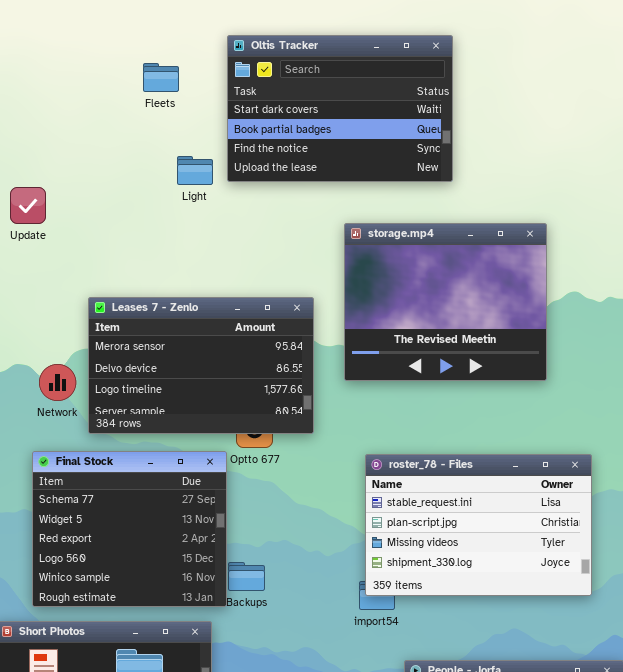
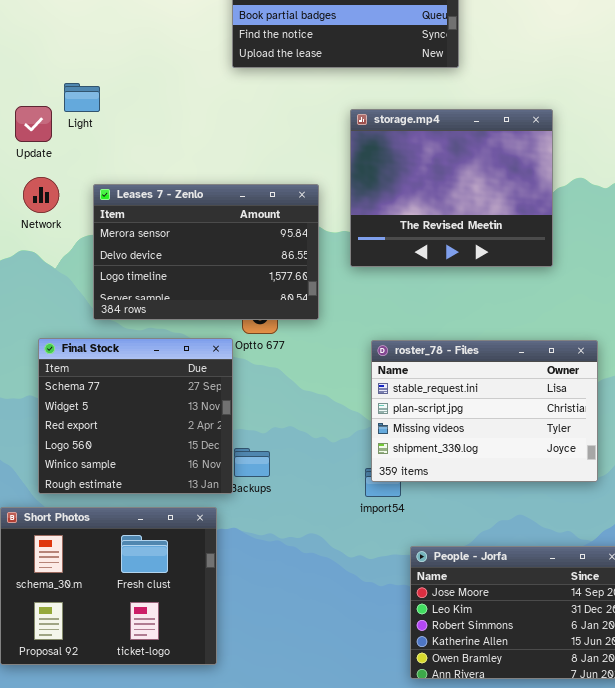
Light: [177,156,213,185] -> [64,83,100,112], moved
Update: [10,187,46,224] -> [15,106,52,142], moved
Network: [39,364,76,401] -> [23,177,59,213], moved

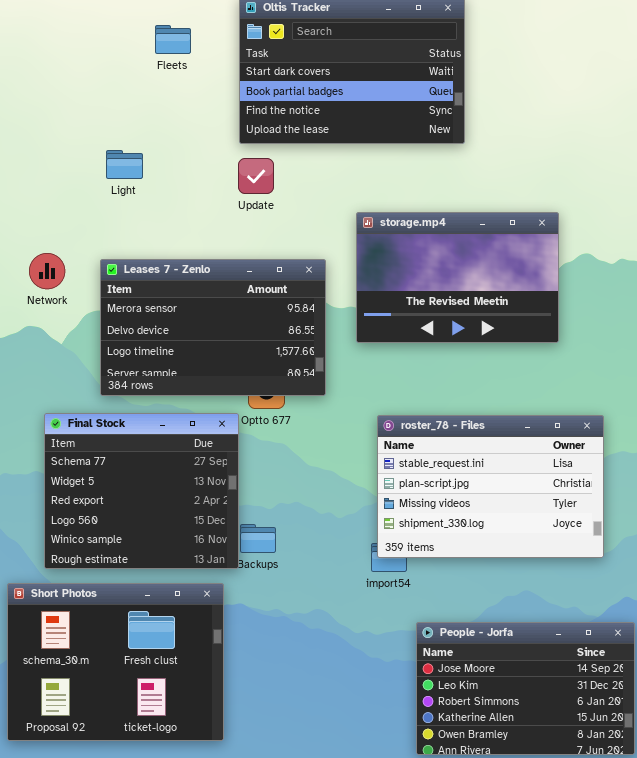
Light: [64,83,100,112] -> [106,150,143,179], moved
Update: [15,106,52,142] -> [238,158,274,194], moved
storage.mp4: [350,109,553,267] -> [356,212,559,343], resized

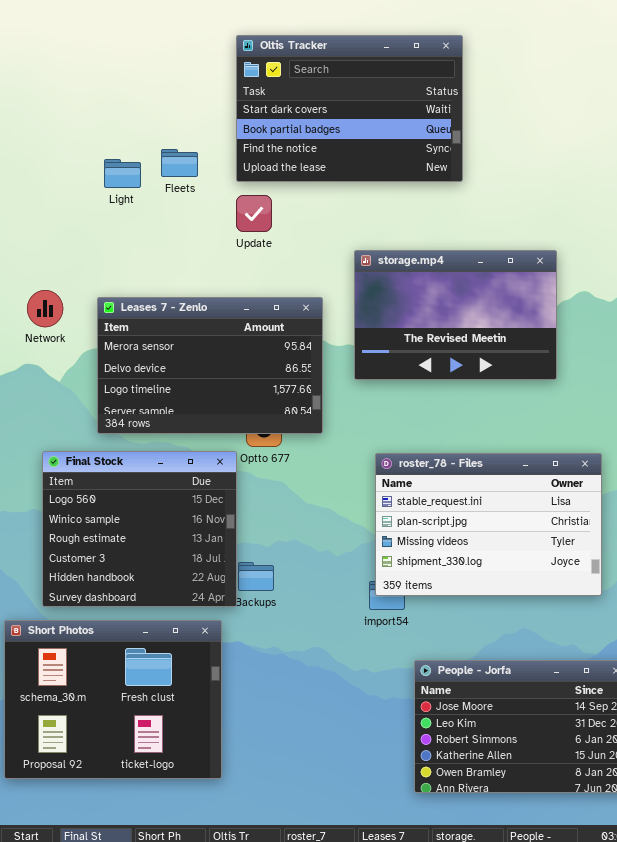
Fleets: [155,25,191,54] -> [161,149,198,177], moved
Light: [106,150,143,179] -> [104,159,141,188], moved
Final Stock: [44,413,239,569] -> [42,451,237,607], scrolled down 3 rows

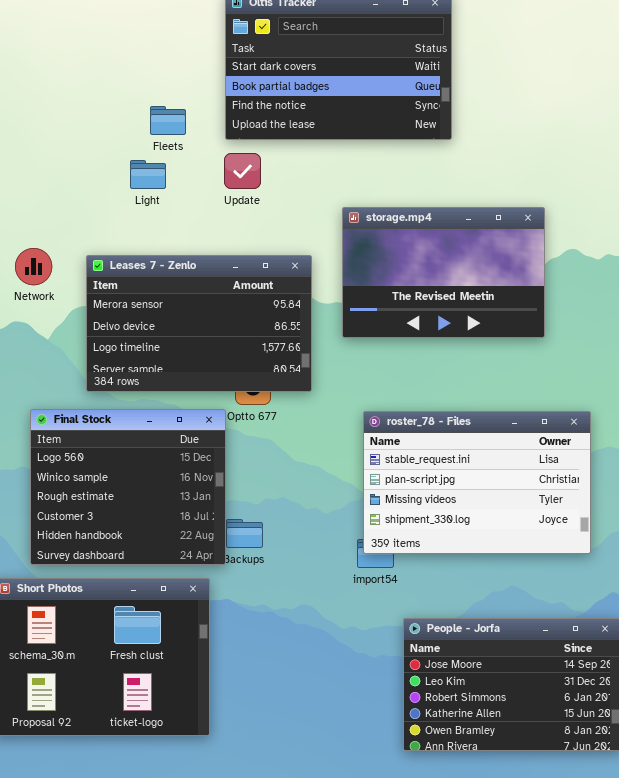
Light: [104,159,141,188] -> [130,160,166,189], moved

